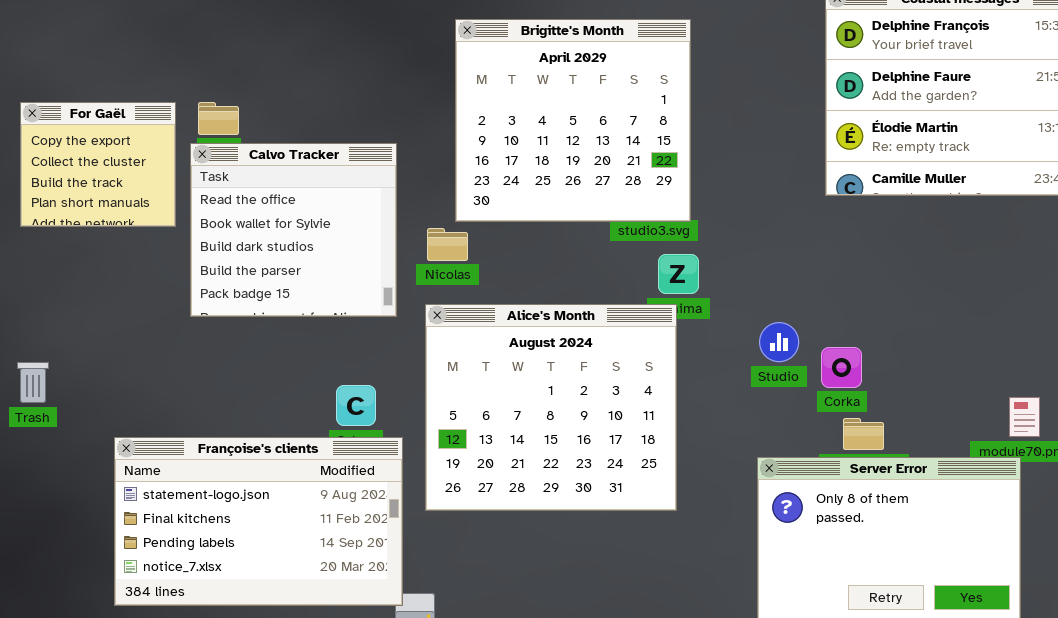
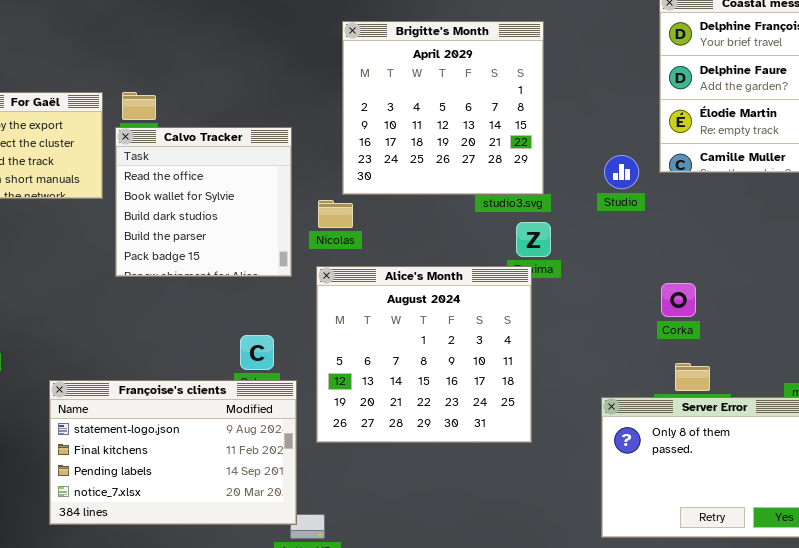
Studio: [759,322,799,362] -> [604,155,639,189], moved
Corka: [821,347,862,388] -> [661,283,696,317], moved

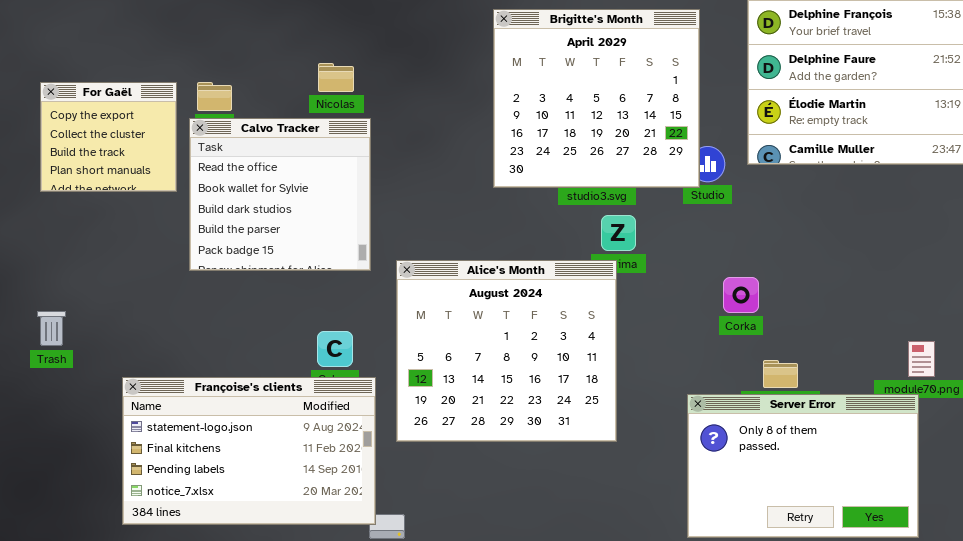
Brigitte's Month: [342,21,544,195] -> [493,9,700,188], moved
Nicolas: [318,200,353,228] -> [318,63,354,92], moved
Corka: [661,283,696,317] -> [723,277,759,313], moved

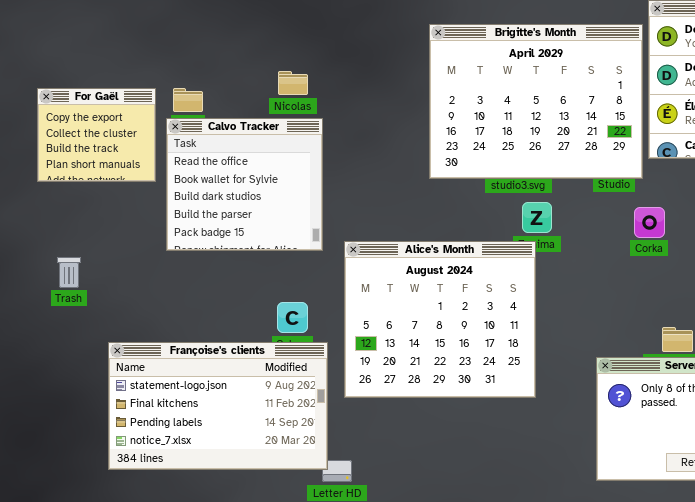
Brigitte's Month: [493,9,700,188] -> [429,24,643,179], resized
Corka: [723,277,759,313] -> [634,207,665,238], moved
Trash: [37,311,66,346] -> [57,257,81,288], moved

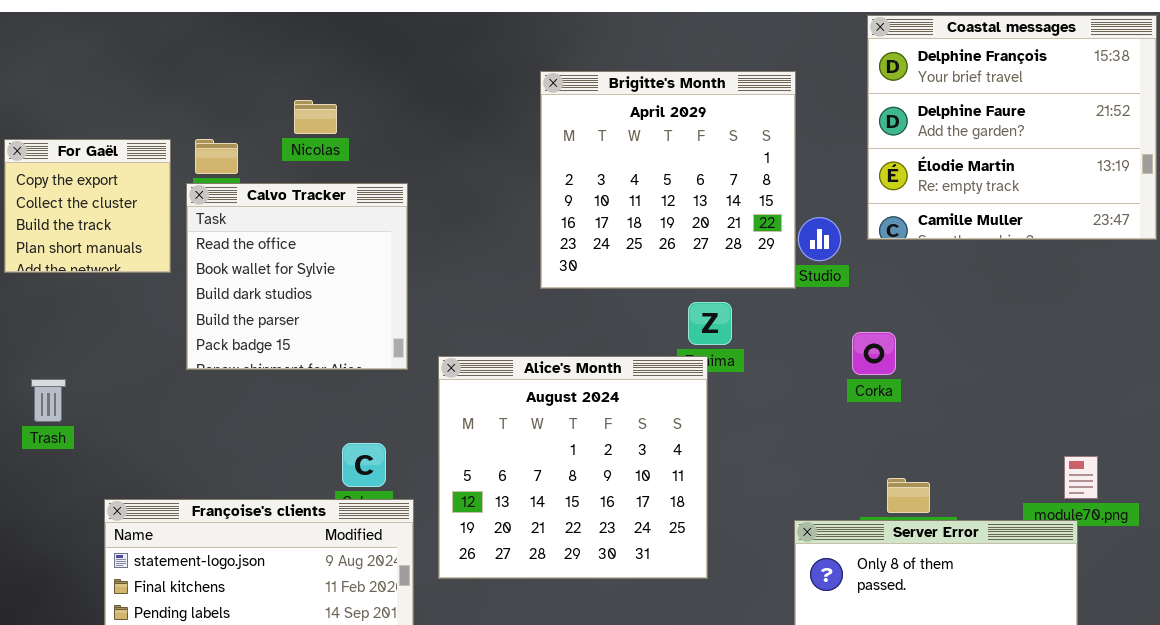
Brigitte's Month: [429,24,643,179] -> [540,71,796,289], moved, resized
Nicolas: [278,71,308,95] -> [294,100,337,134], moved
Corka: [634,207,665,238] -> [852,332,896,375], moved

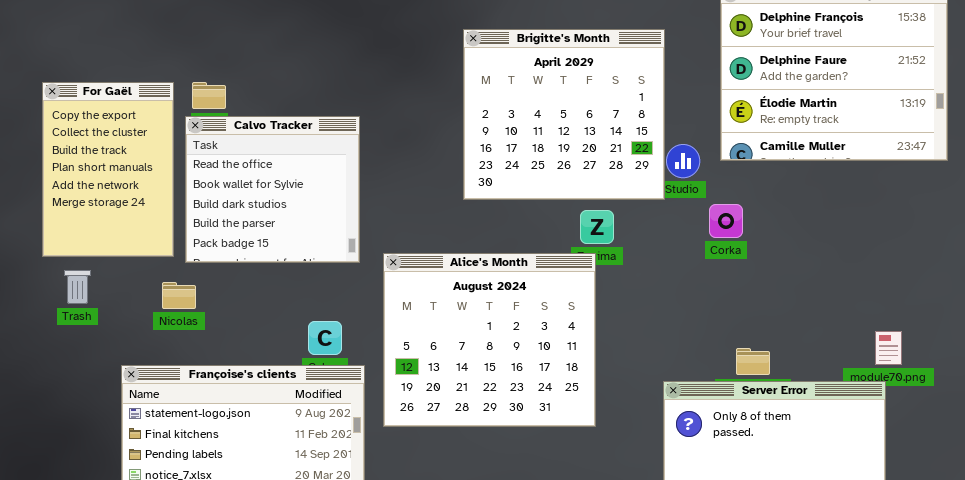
Nicolas: [294,100,337,134] -> [162,282,196,309], moved
For Gaël: [4,139,171,273] -> [42,82,174,257], resized
Corka: [852,332,896,375] -> [709,204,743,238], moved

